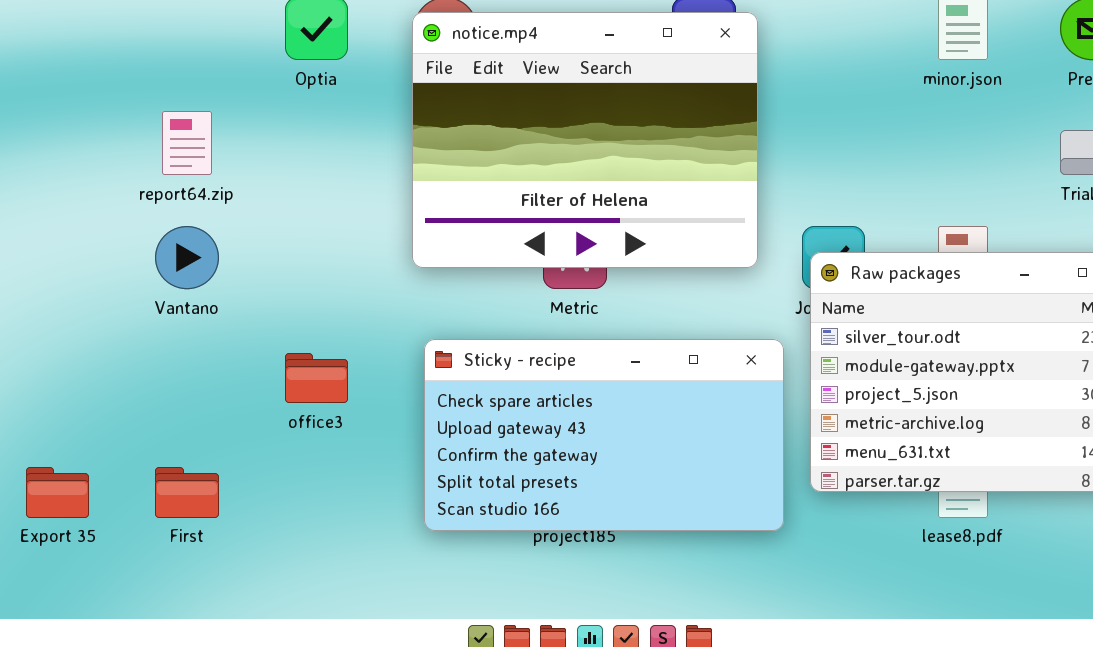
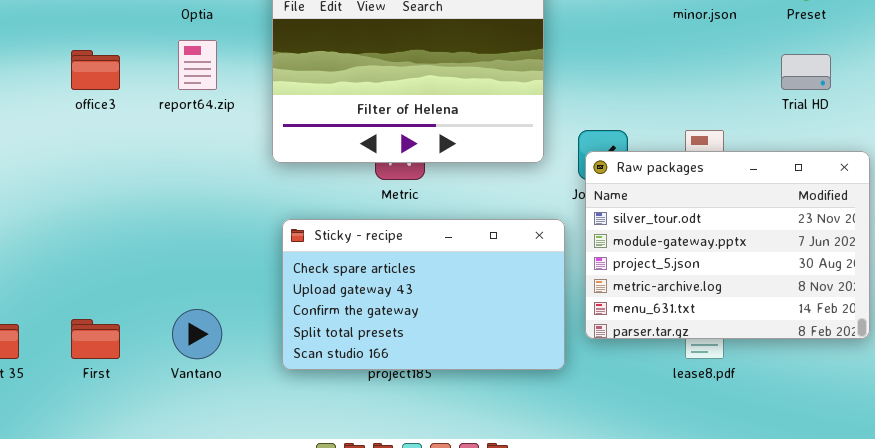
report64.zip: [162,111,212,175] -> [178,40,217,90], moved
Vantano: [155,226,219,289] -> [172,309,222,359], moved
office3: [285,353,348,403] -> [71,50,120,90], moved

